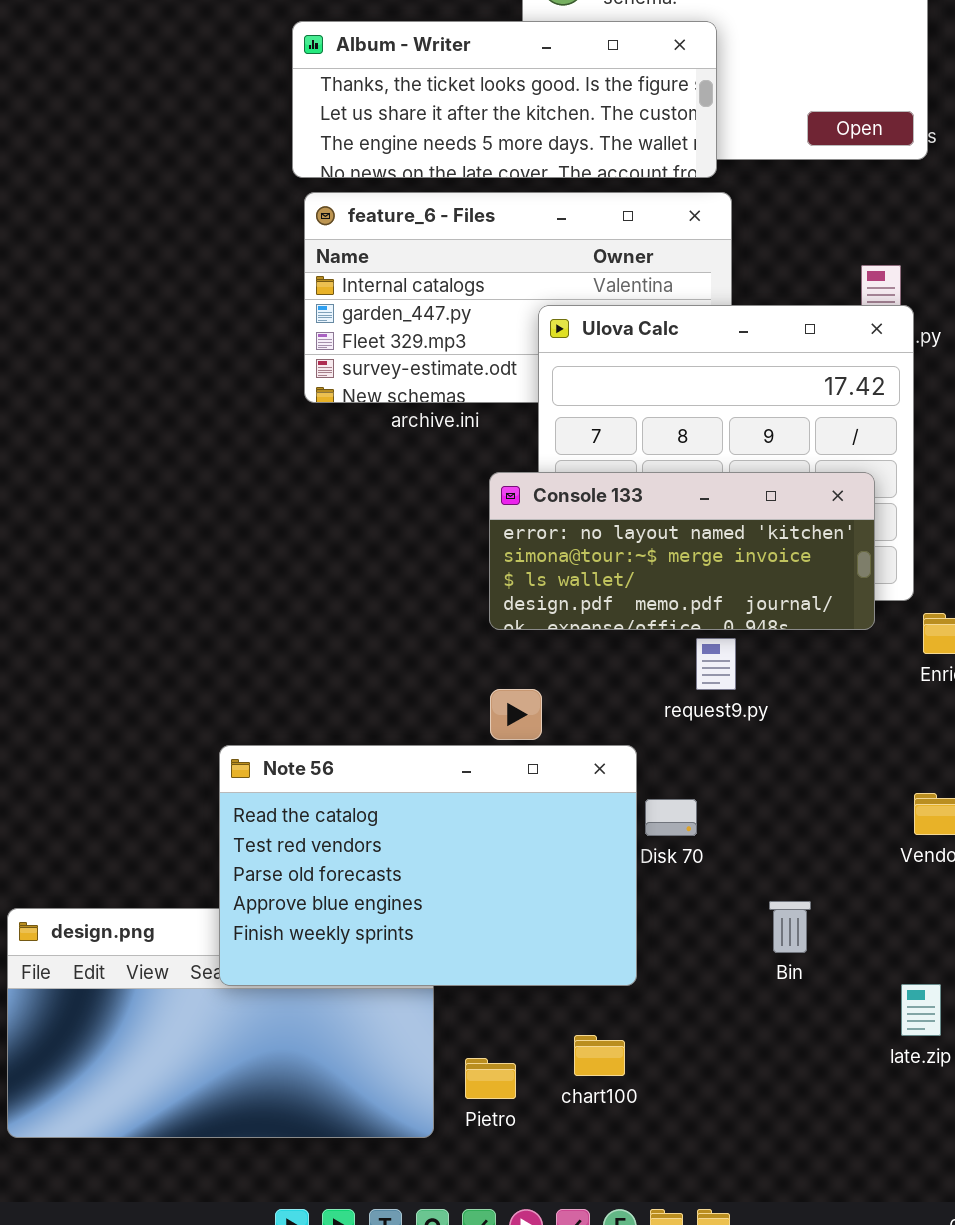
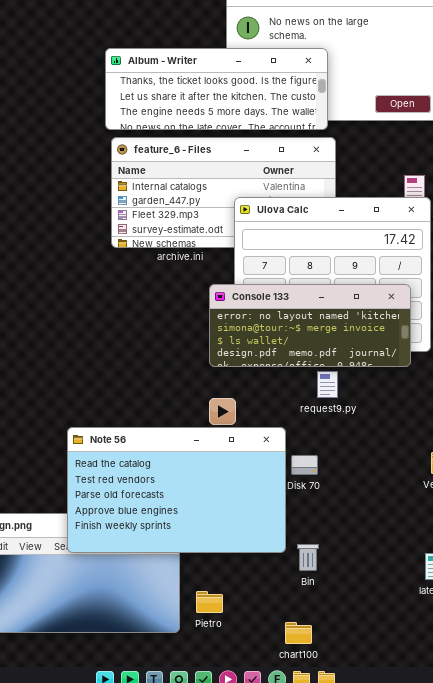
Bin: [769,901,811,953] -> [297,544,319,571], moved
chart100: [574,1035,625,1076] -> [285,622,312,644], moved

